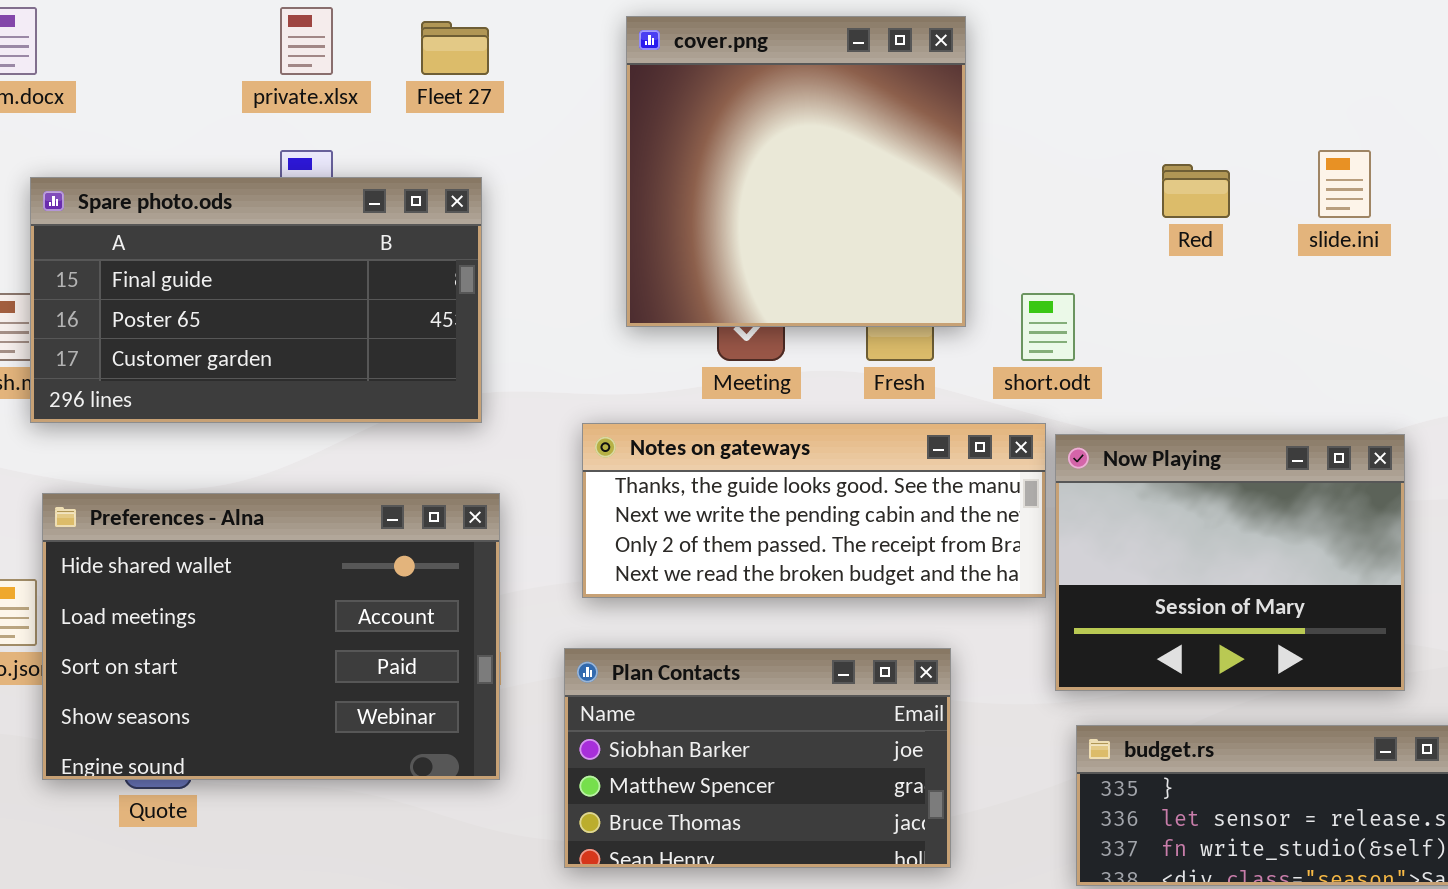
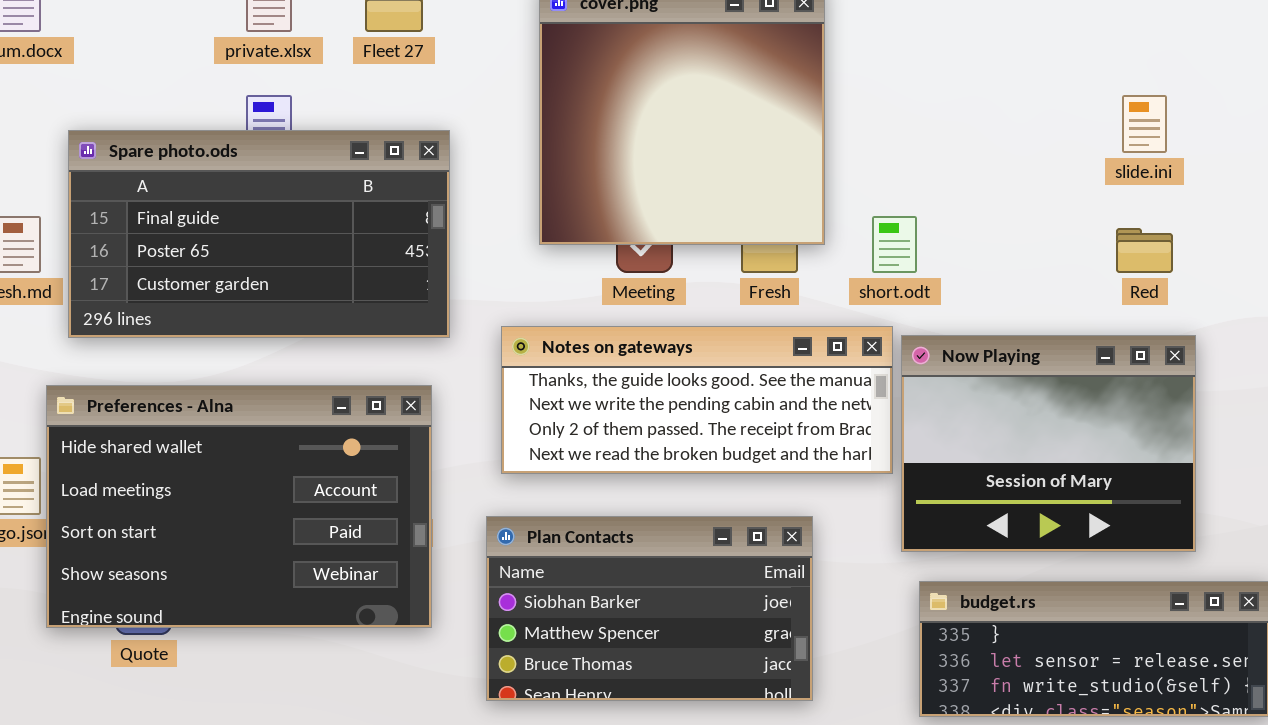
Red: [1162,164,1230,218] -> [1116,228,1173,273], moved
Spare photo.ods: [30,177,482,423] -> [68,130,450,338], moved

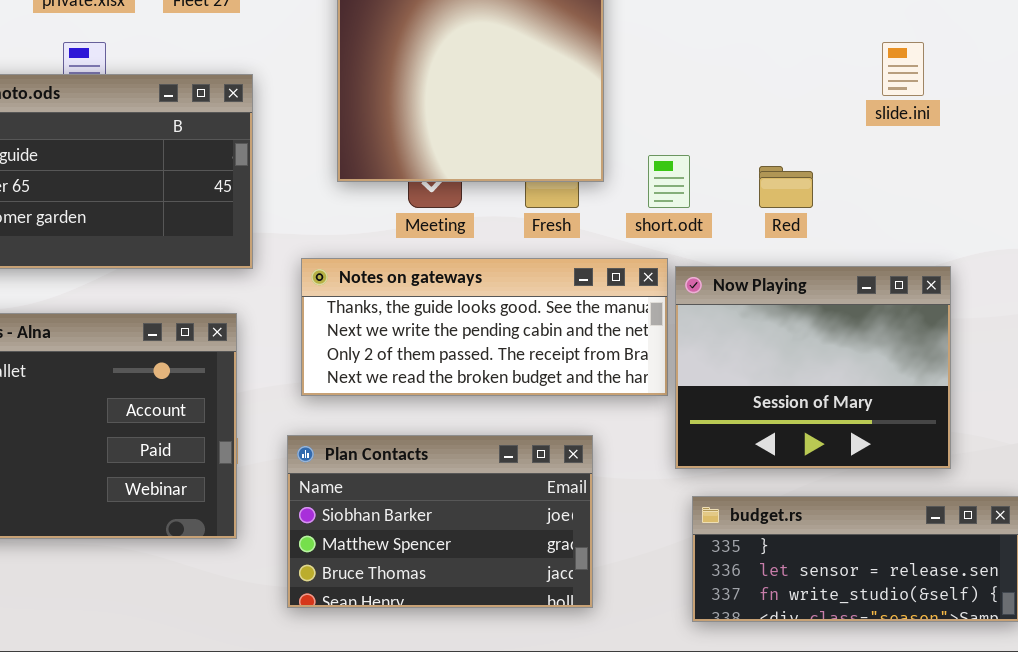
Red: [1116,228,1173,273] -> [759,166,813,208], moved

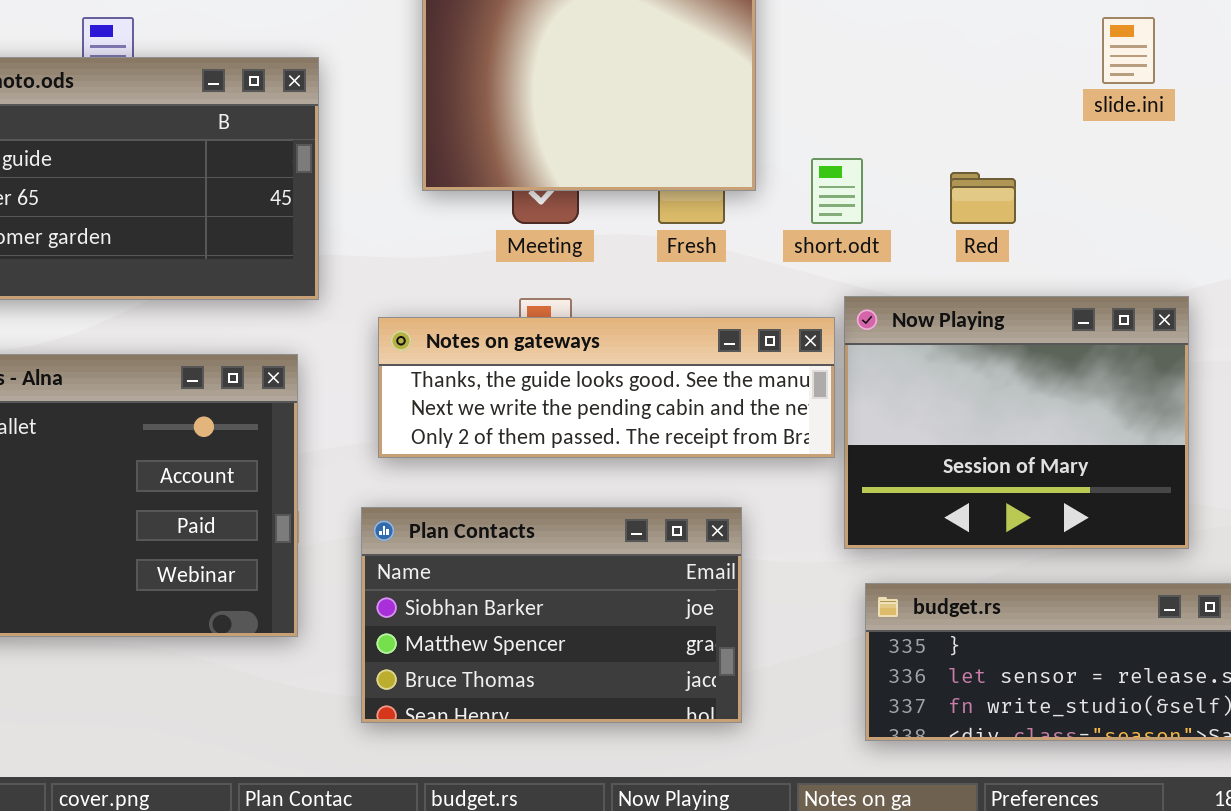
Notes on gateways: [301,258,668,396] -> [378,317,835,458], resized

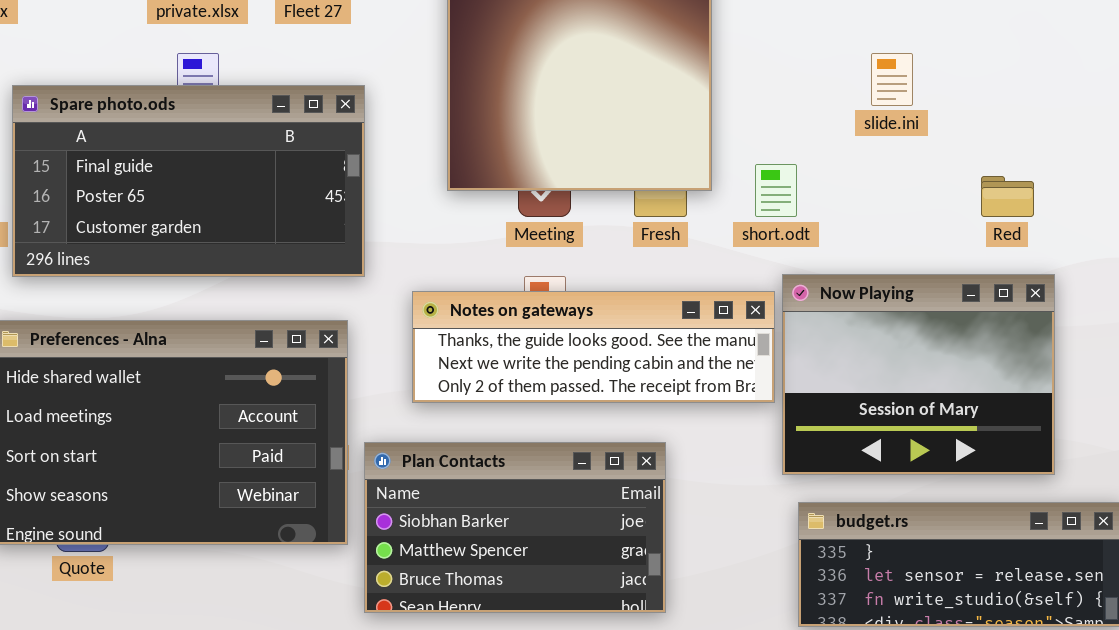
slide.ini: [1102,17,1155,84] -> [871,53,913,106], moved
Red: [950,172,1016,224] -> [981,176,1034,217], moved
Plan Contacts: [361,507,742,723] -> [364,442,666,613], moved

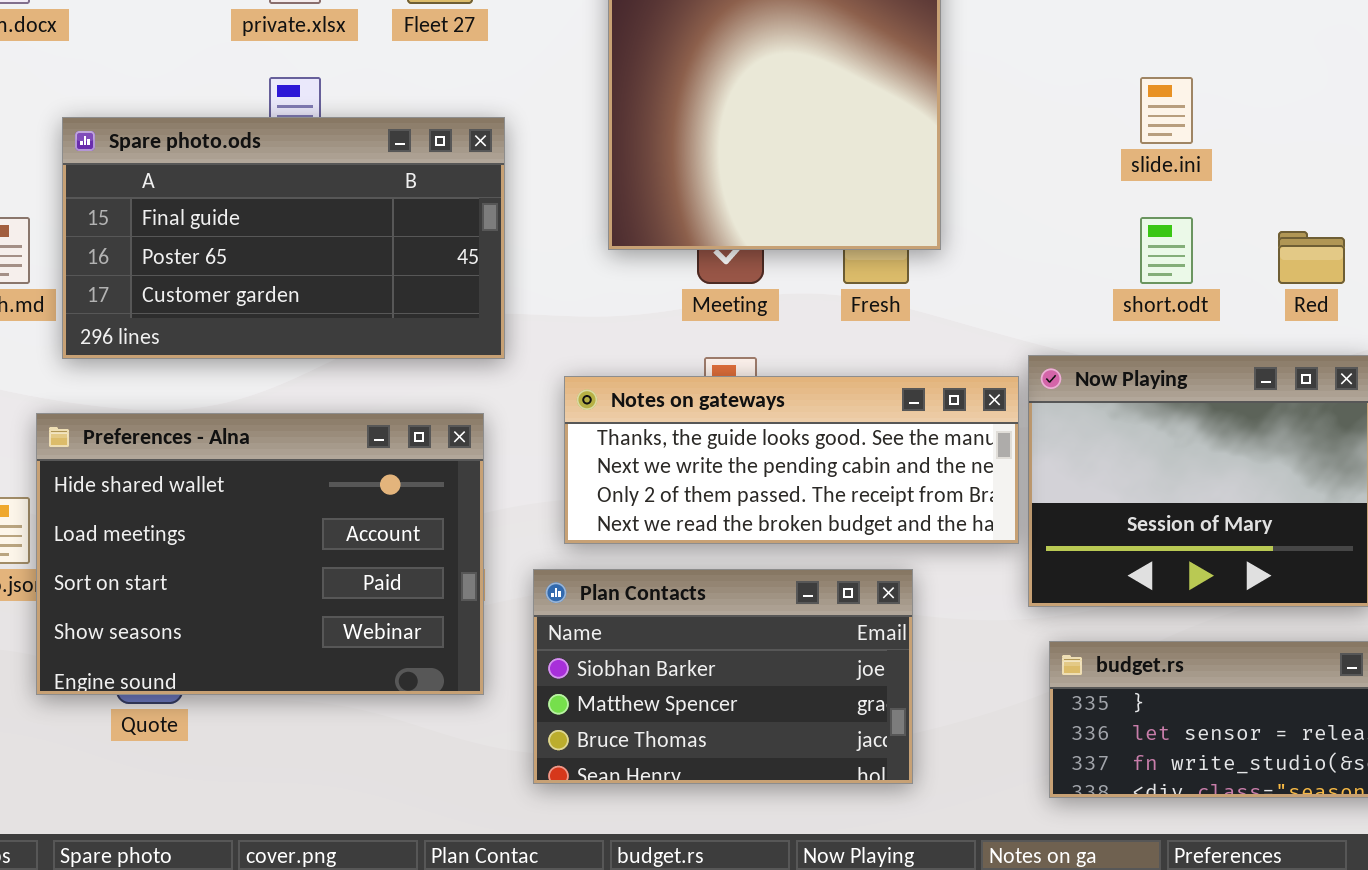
short.odt: [755,164,797,217] -> [1140,217,1193,284], moved
Notes on gateways: [412,291,775,403] -> [564,376,1019,544], resized
Plan Contacts: [364,442,666,613] -> [533,569,913,784], moved

